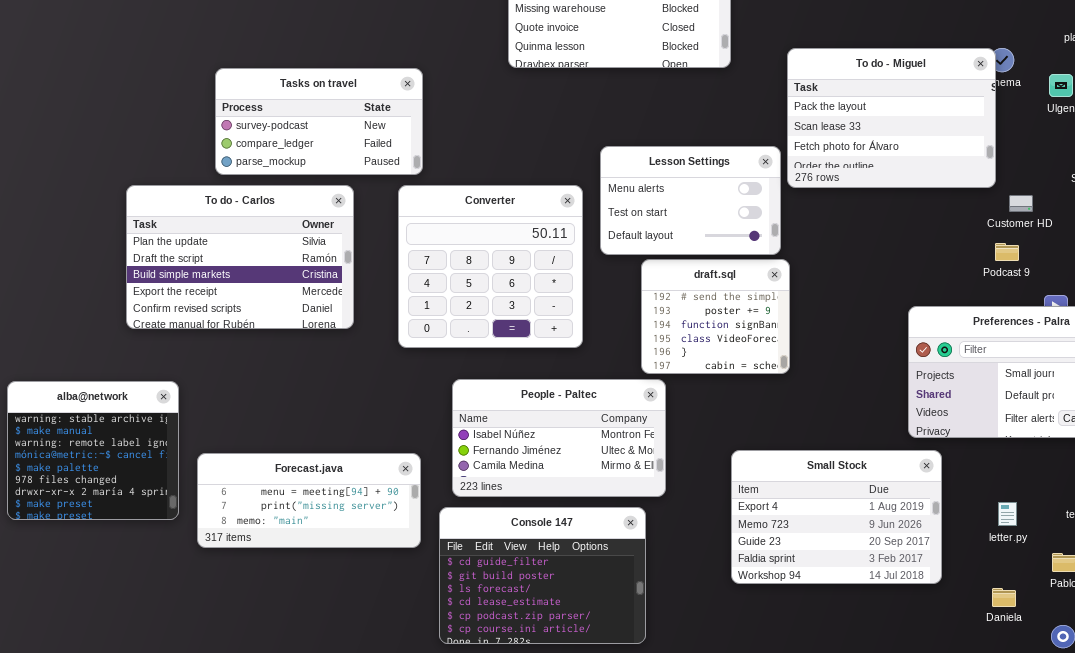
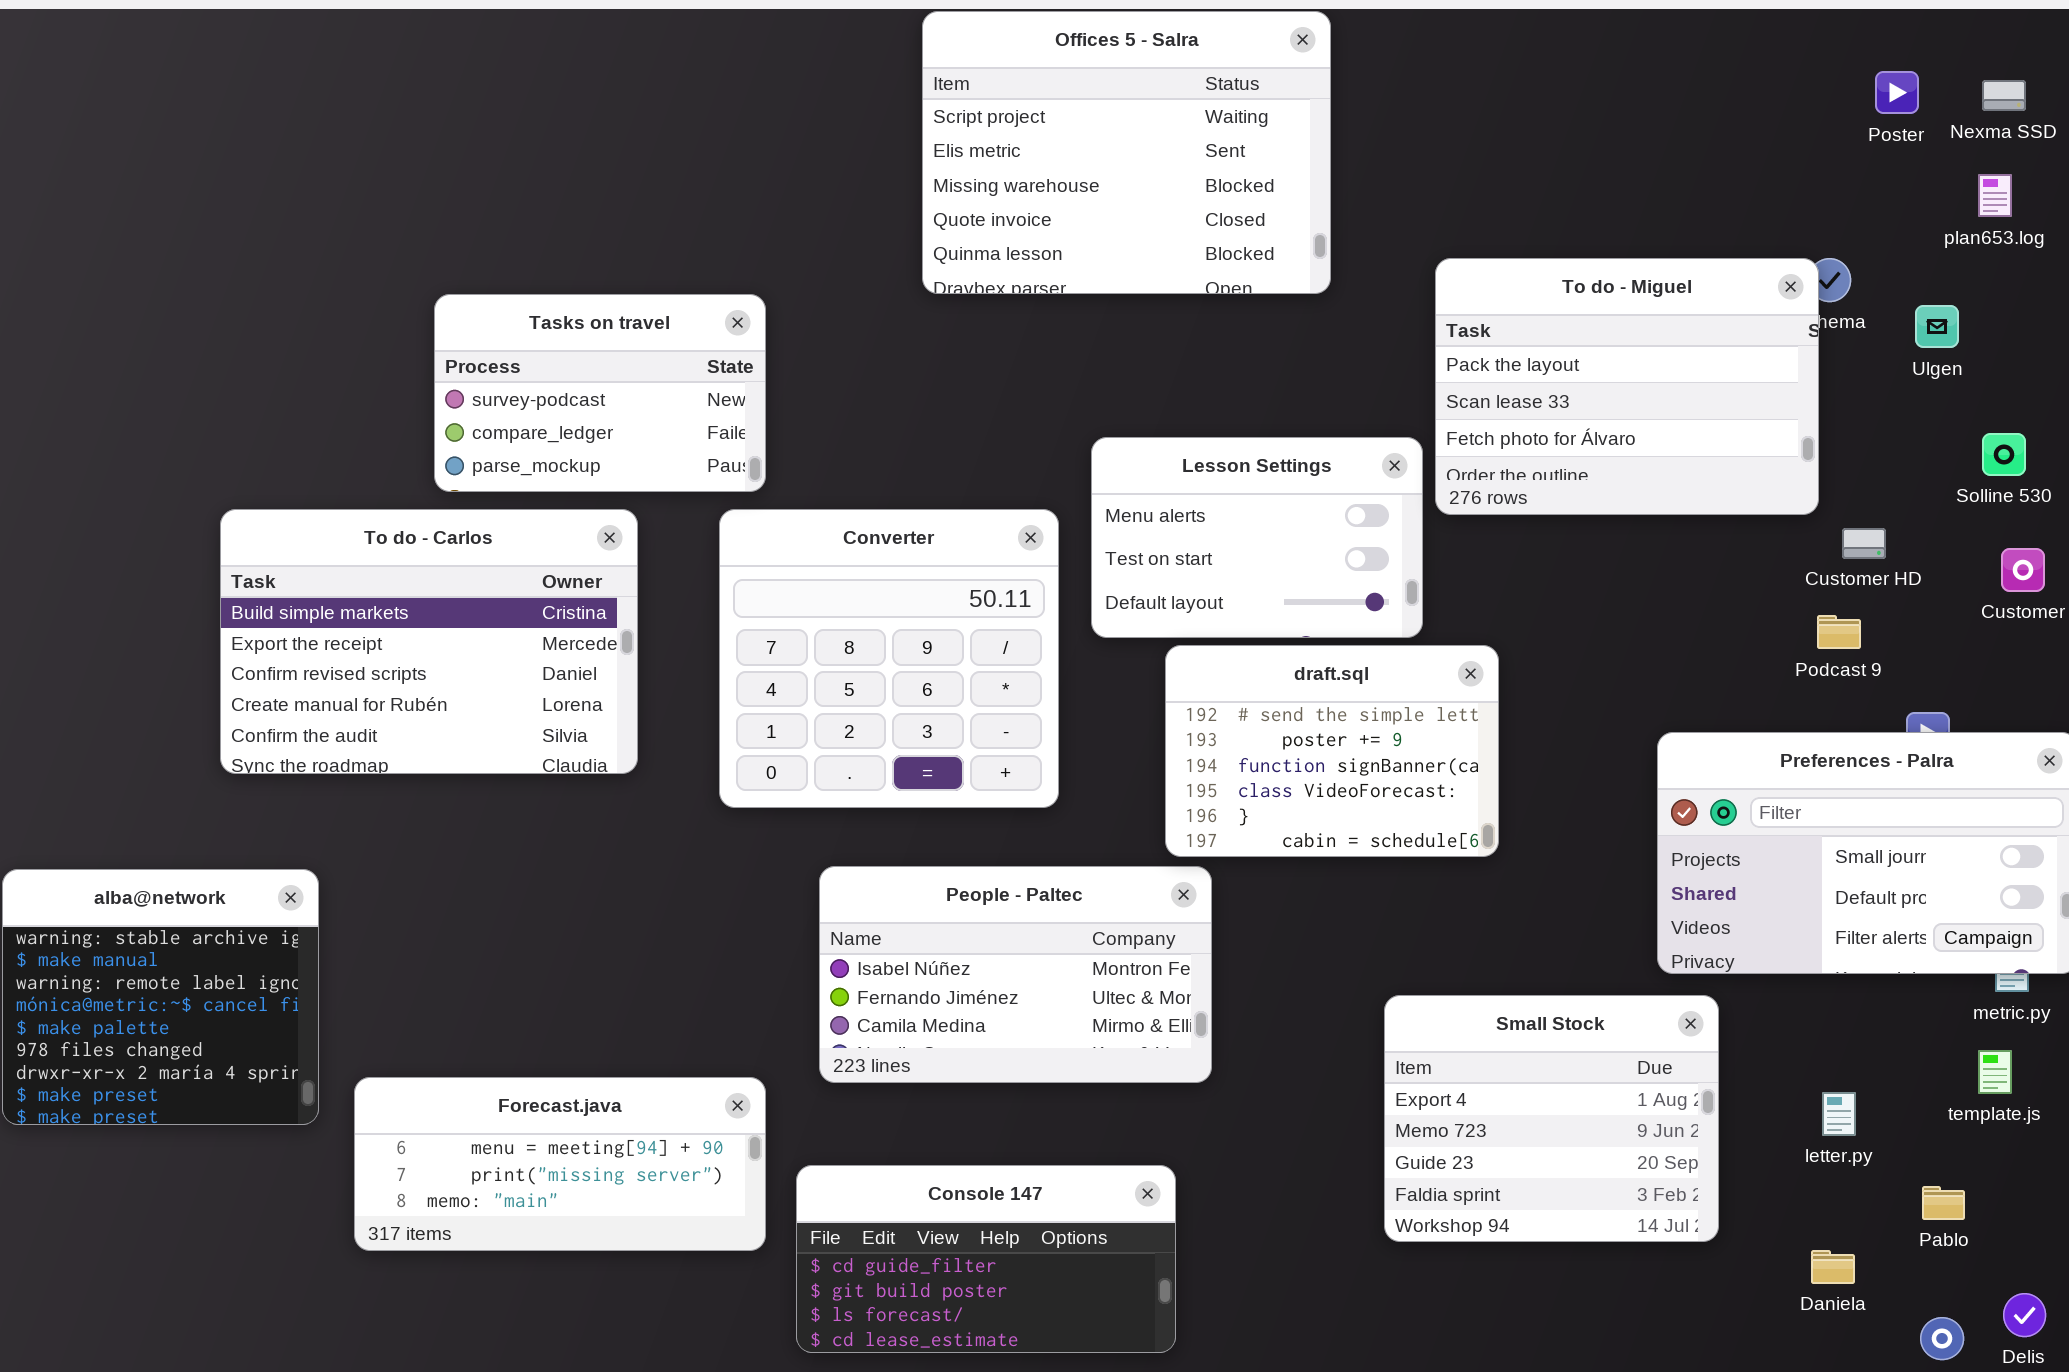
Tasks on travel: [215,68,423,175] -> [434,294,766,492], resized
To do - Carlos: [126,185,354,329] -> [220,509,638,774], scrolled down 2 rows
draft.sql: [641,259,790,374] -> [1165,645,1499,857], resized
Small Stock: [731,450,942,584] -> [1384,995,1719,1242], resized
Forecast.java: [197,453,421,548] -> [354,1077,766,1251], moved
Console 147: [439,507,646,644] -> [796,1165,1176,1353], resized

